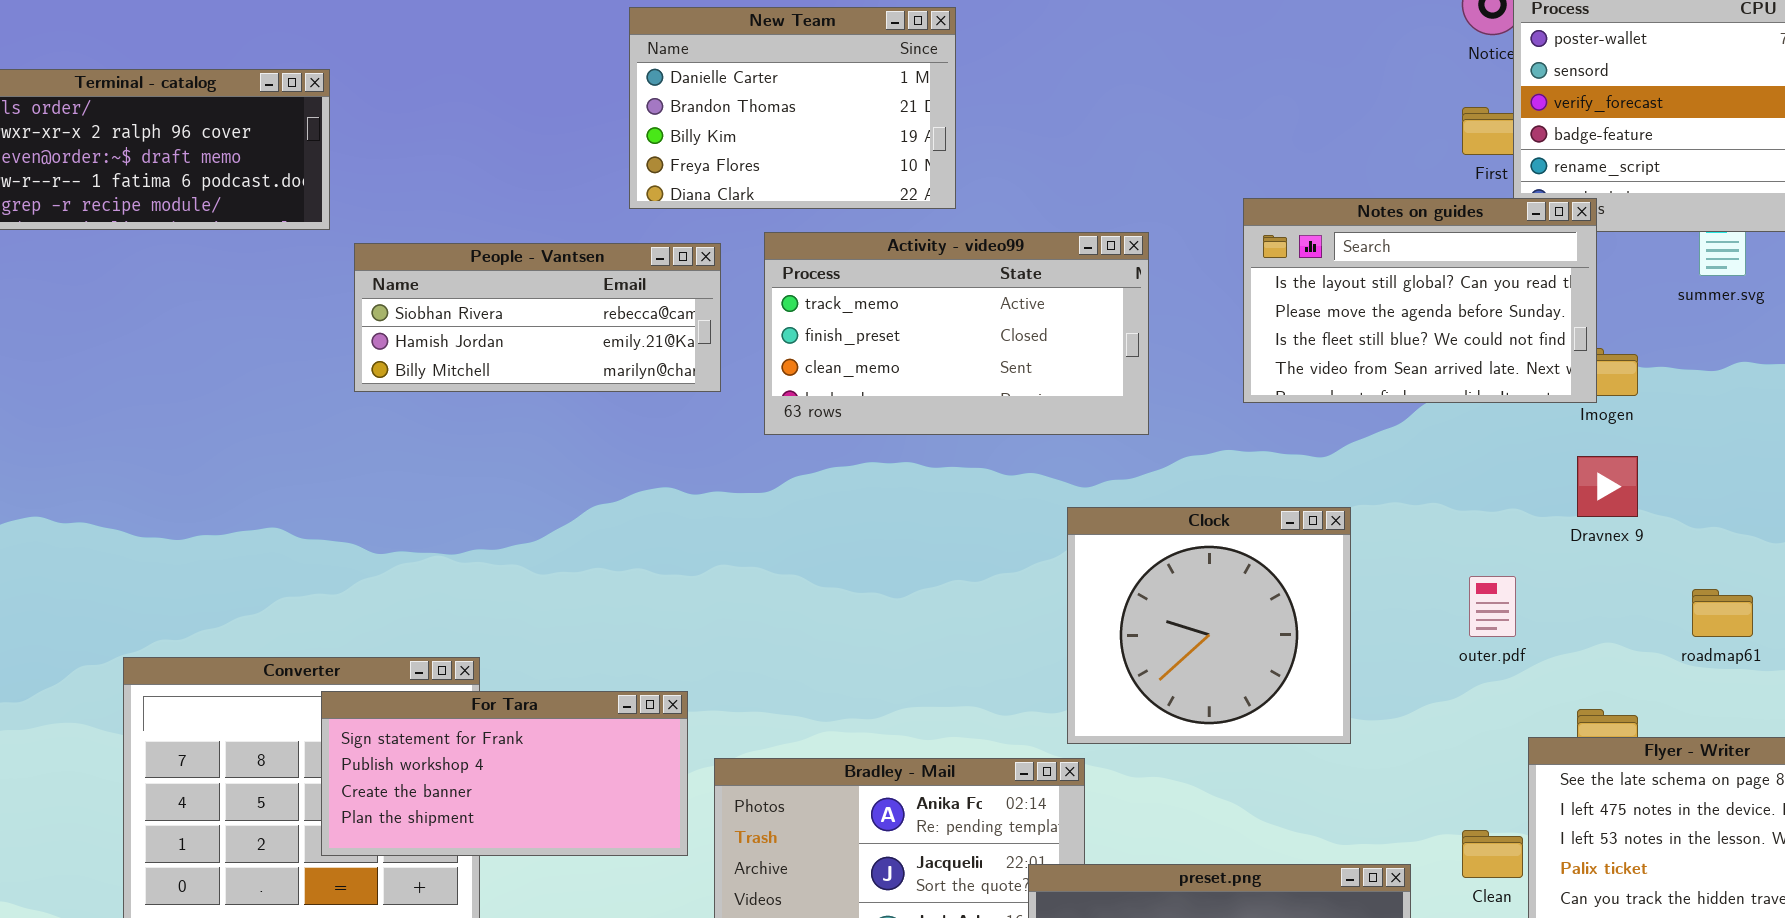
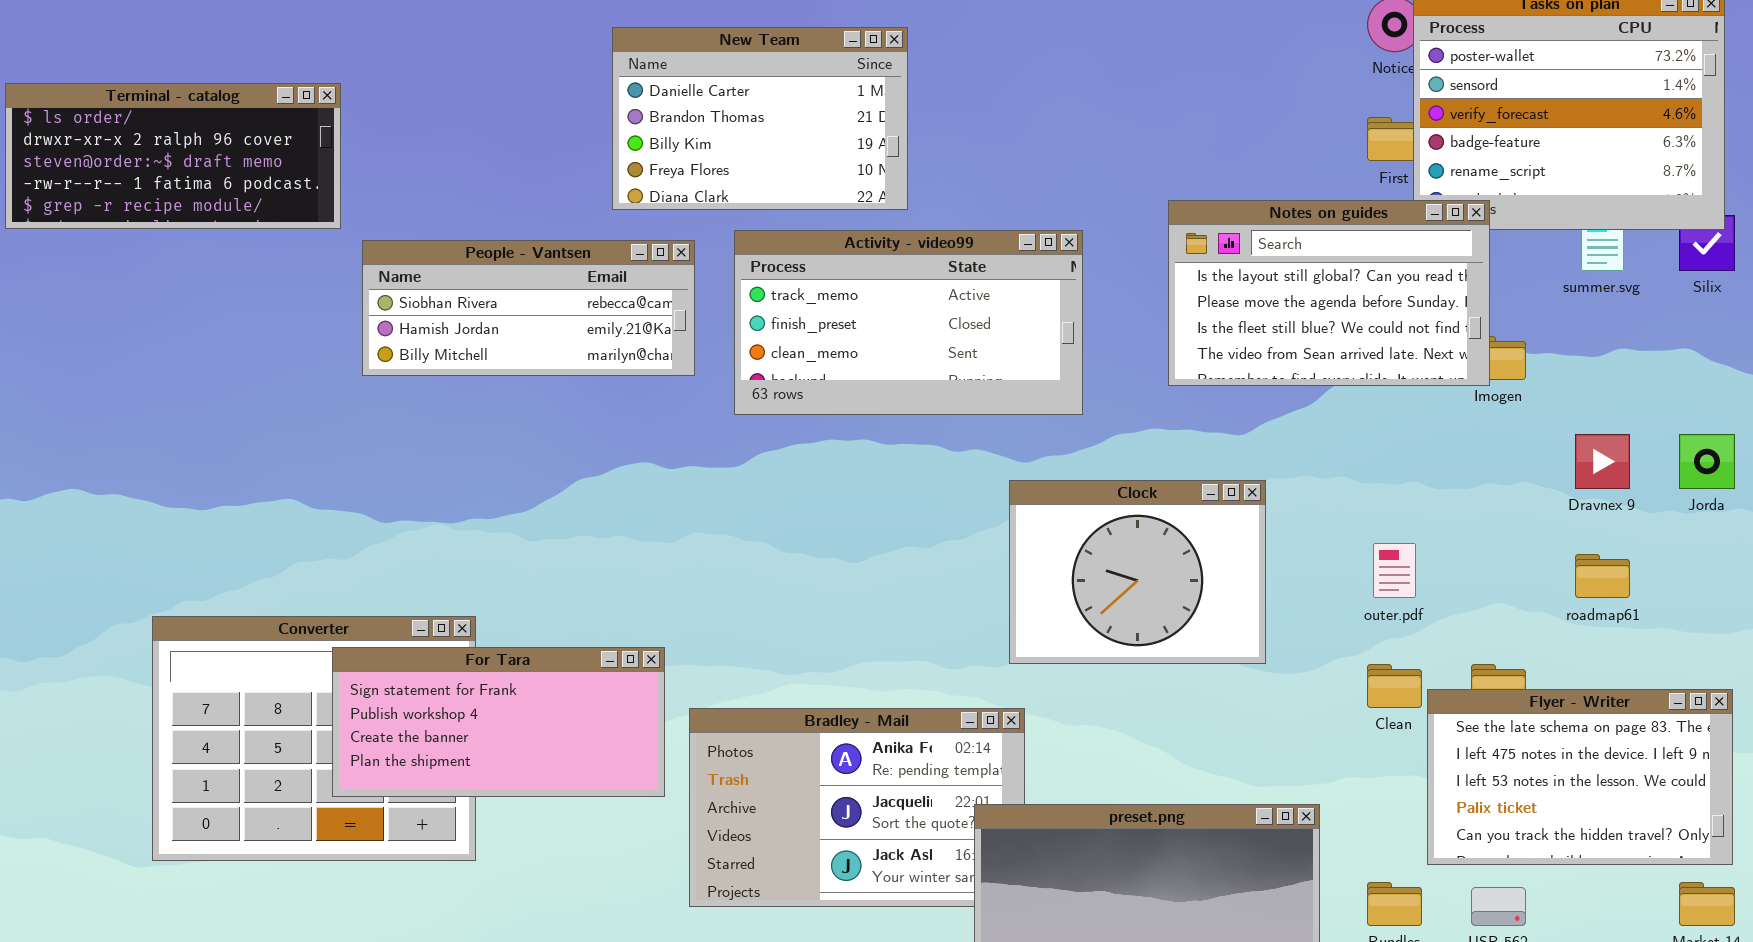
Dravnex 9: [1577,456,1638,517] -> [1575,434,1630,489], moved
Clock: [1067,507,1351,744] -> [1009,480,1266,664], resized
Clean: [1462,830,1523,878] -> [1367,664,1422,708], moved

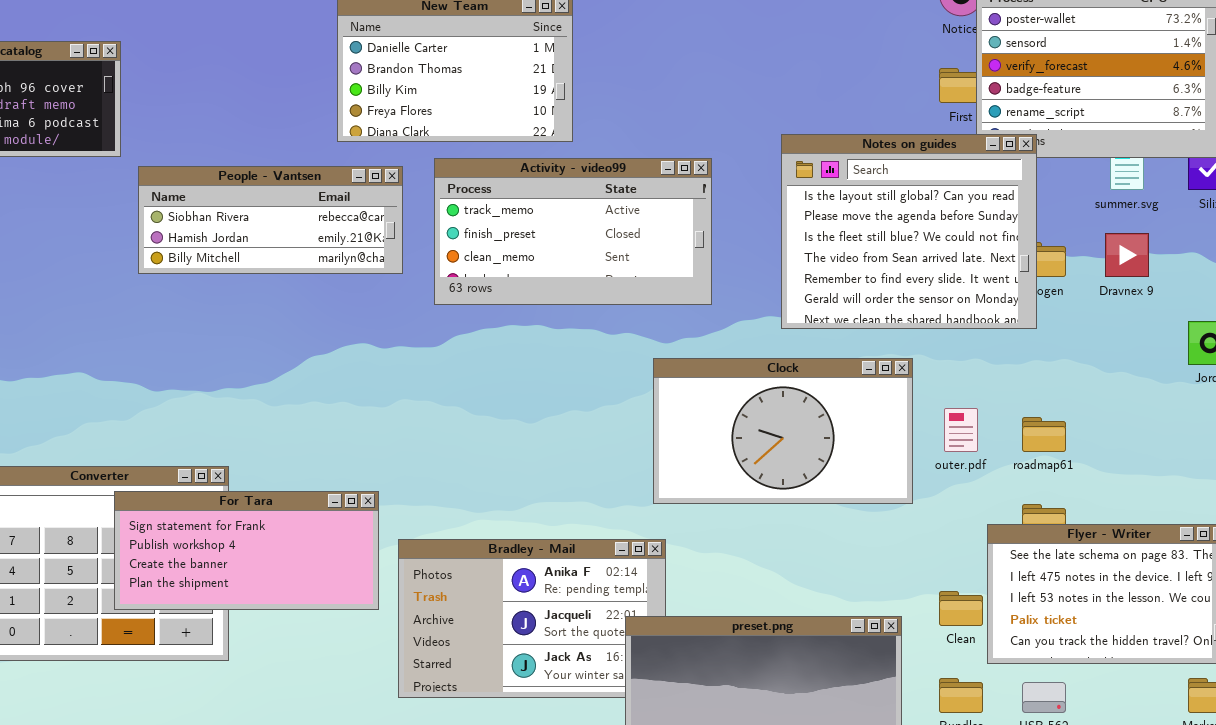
Notes on guides: [1168,200,1490,386] -> [781,134,1037,329], resized
Dravnex 9: [1575,434,1630,489] -> [1105,233,1149,277], moved
Clock: [1009,480,1266,664] -> [653,358,913,504], resized
roadmap61: [1575,554,1630,598] -> [1022,417,1066,452], moved
Clean: [1367,664,1422,708] -> [939,591,983,626], moved

